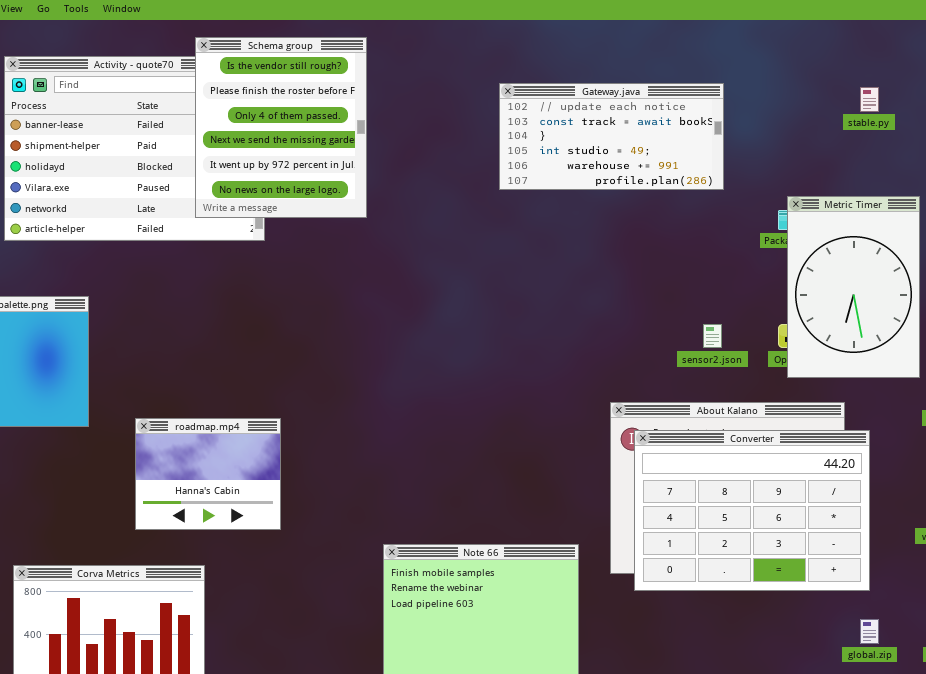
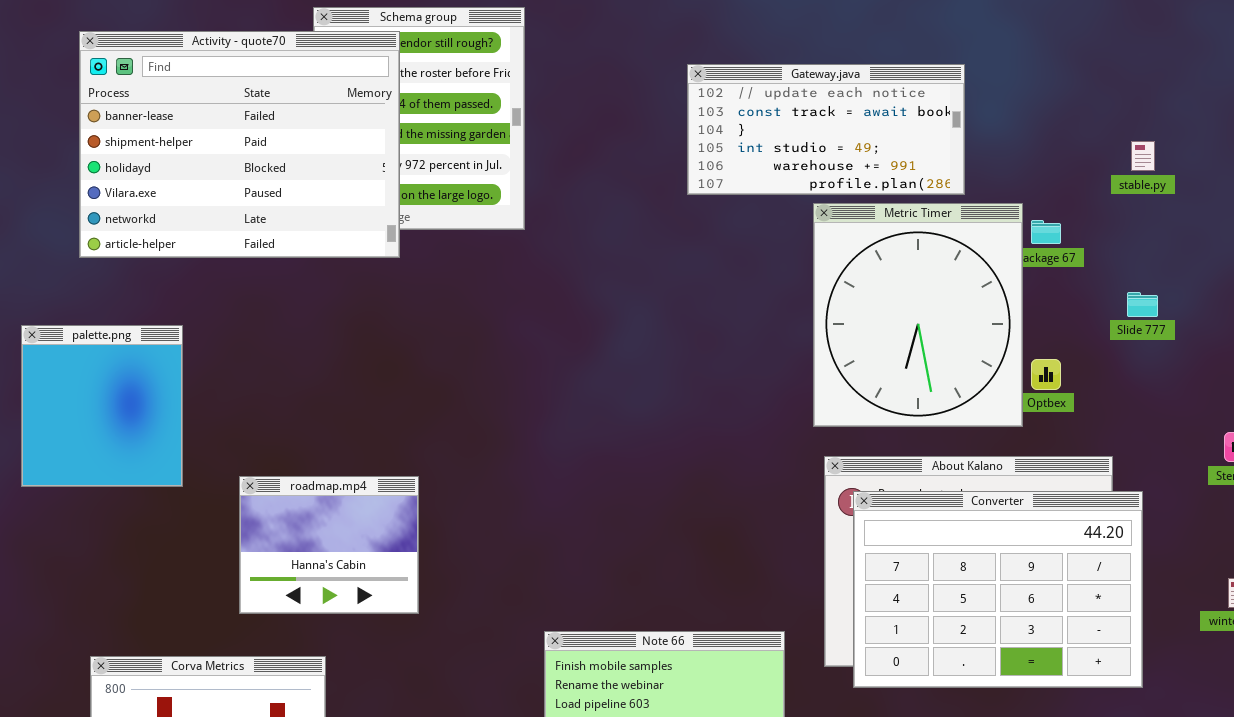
Activity - quote70: [4,56,265,241] -> [79,31,400,258], raised
stable.py: [860,87,879,112] -> [1131,141,1155,171], moved
Metric Timer: [787,196,920,378] -> [813,203,1023,427], moved, resized

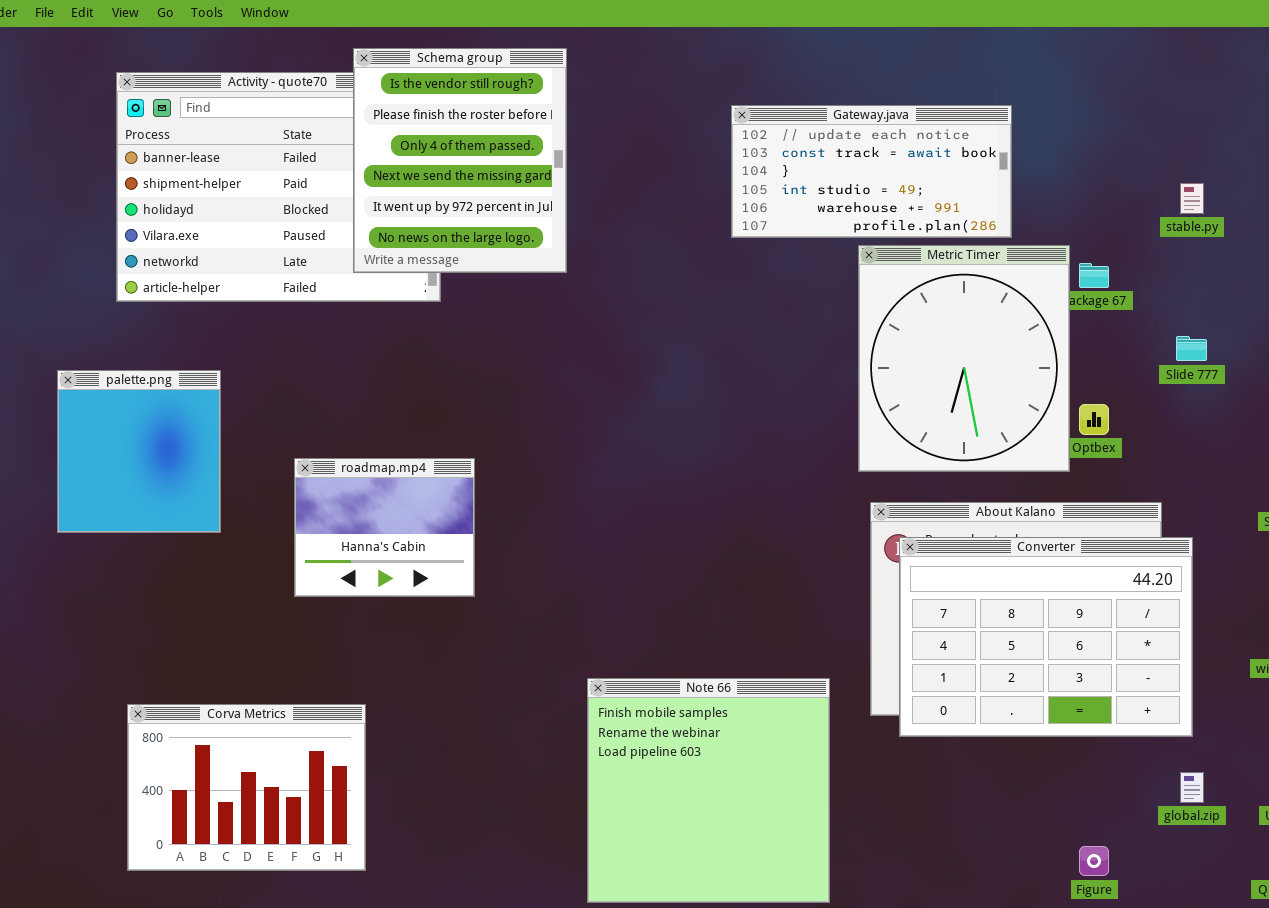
Schema group: [313,7,525,230] -> [353,48,567,273], raised
roadmap.mp4: [239,476,419,614] -> [294,458,475,597], moved

